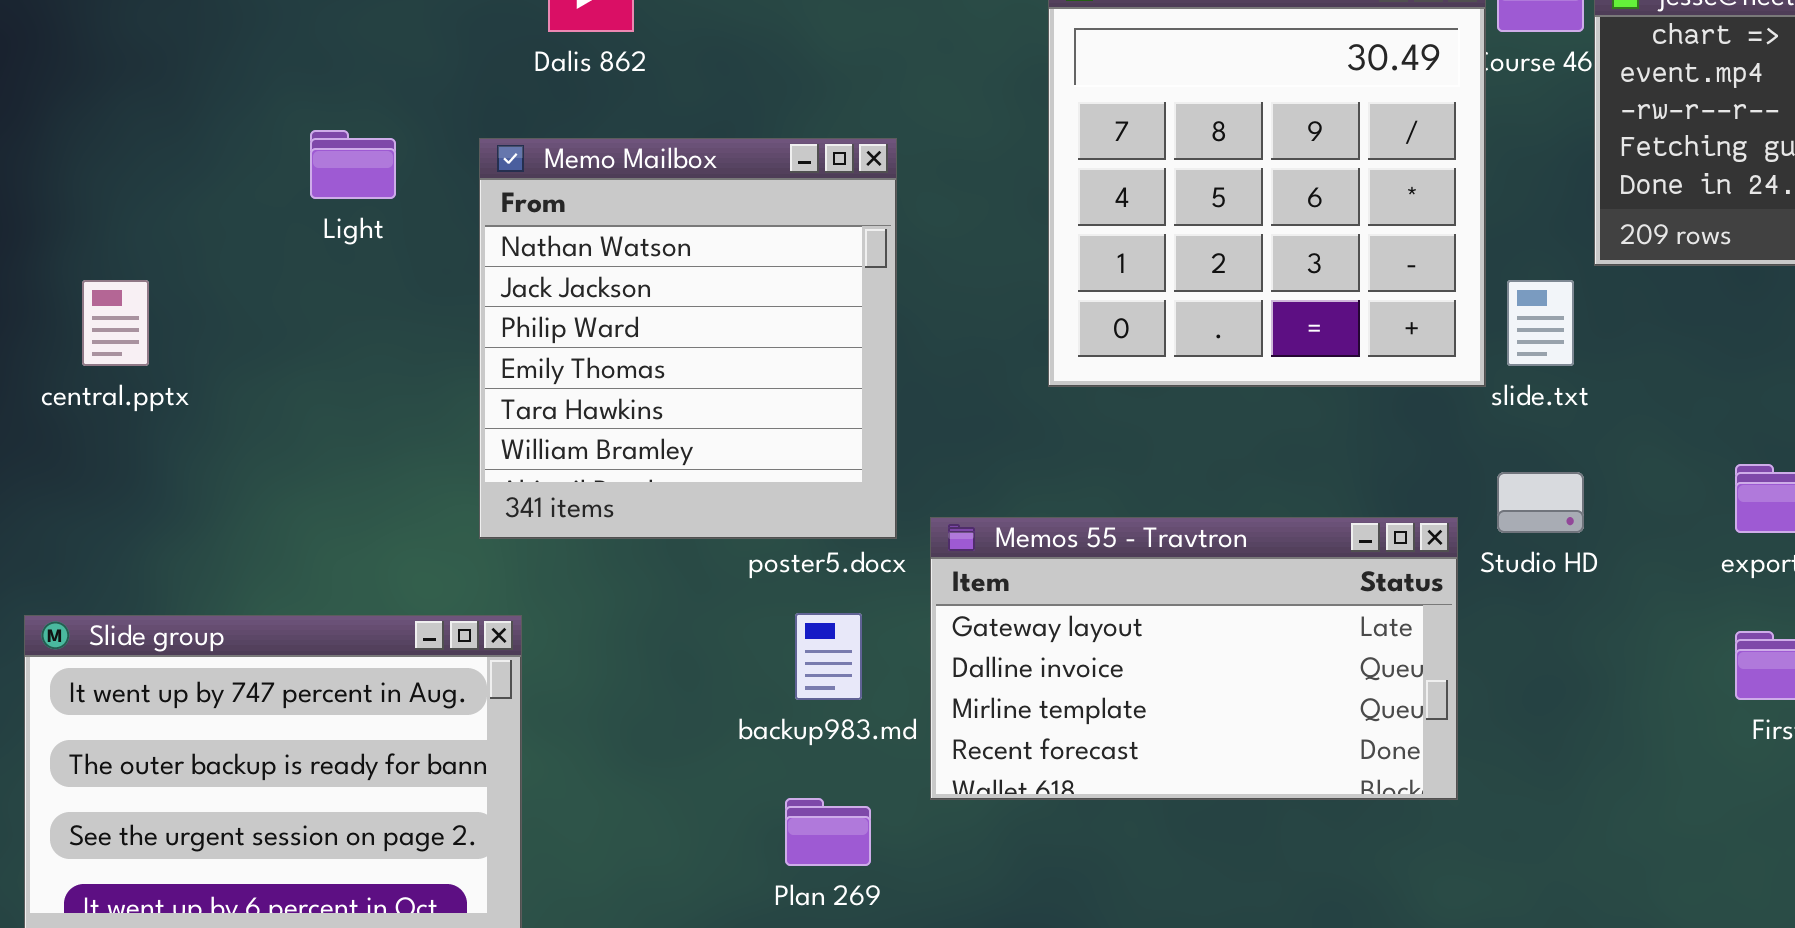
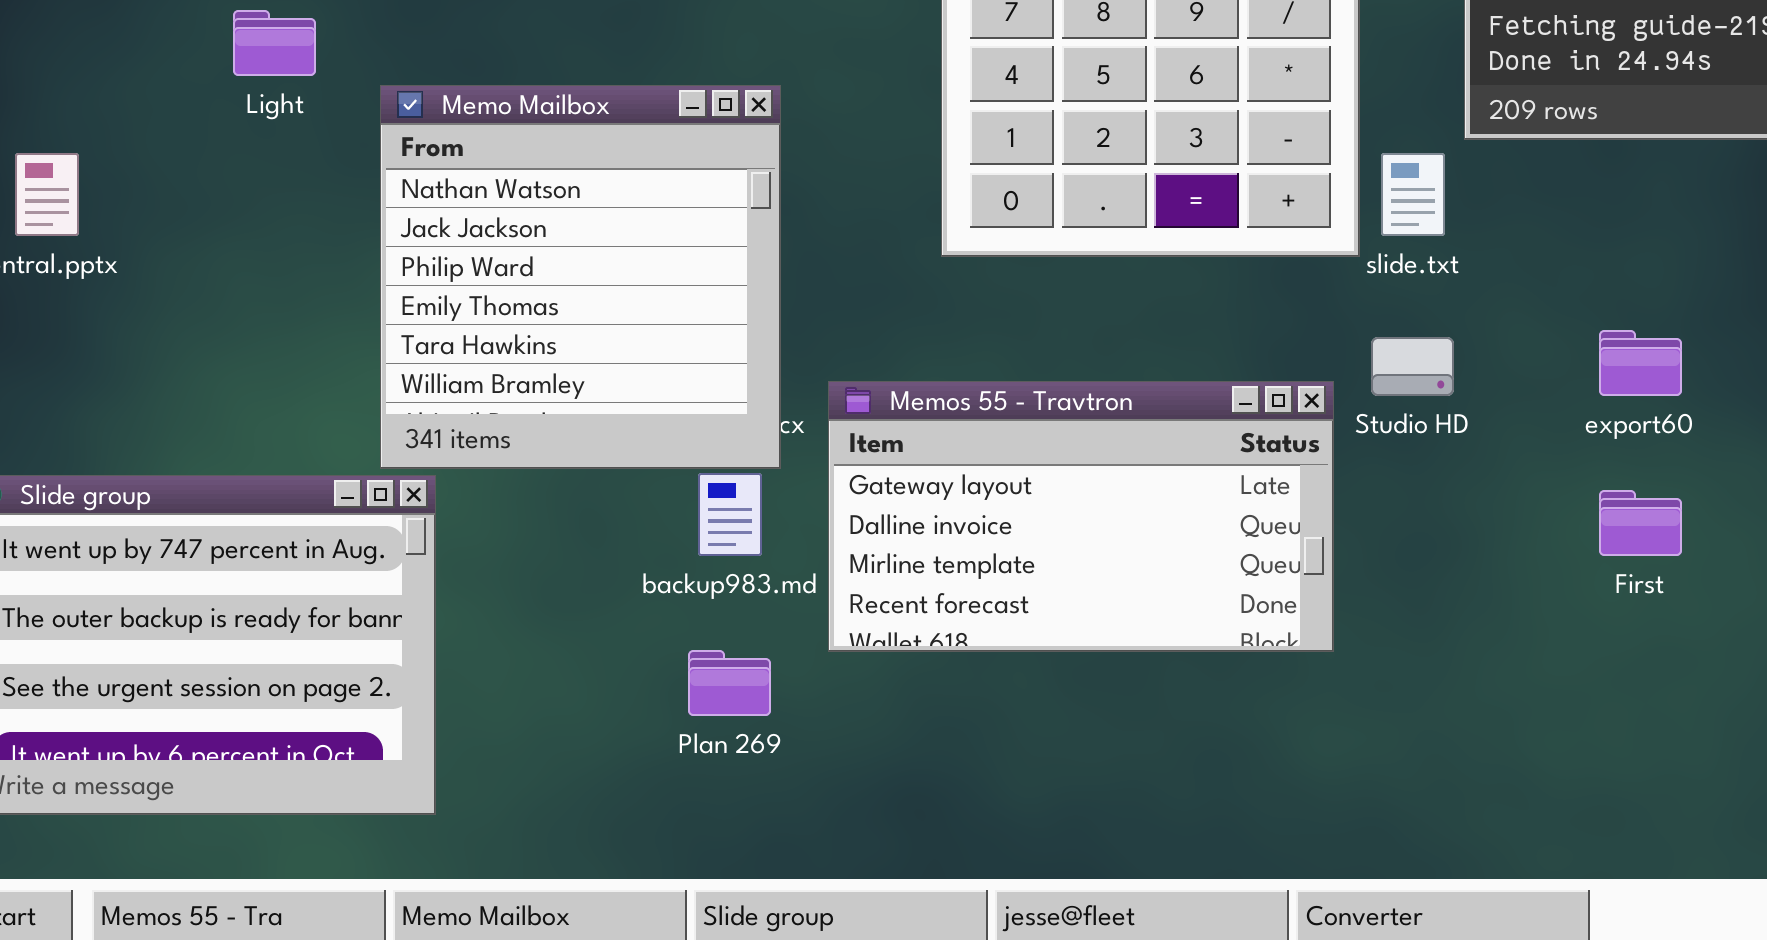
Memo Mailbox: [479,138,897,539] -> [380,85,781,469], moved

